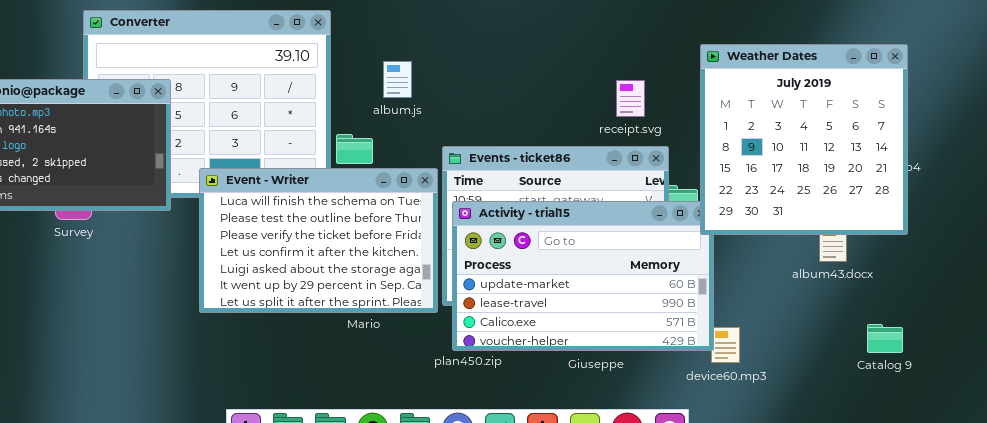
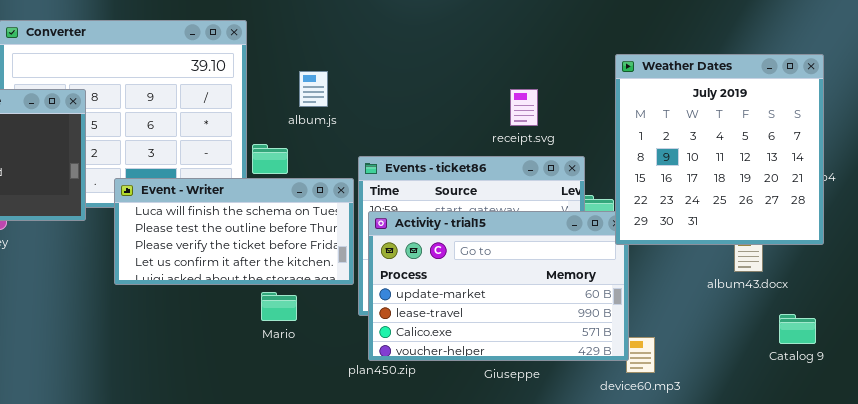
receipt.svg: [616,80,645,117] -> [510,89,538,126], moved
Event - Writer: [199,168,438,313] -> [114,178,354,285], resized
Catalog 9: [867,324,903,353] -> [779,314,816,344], moved

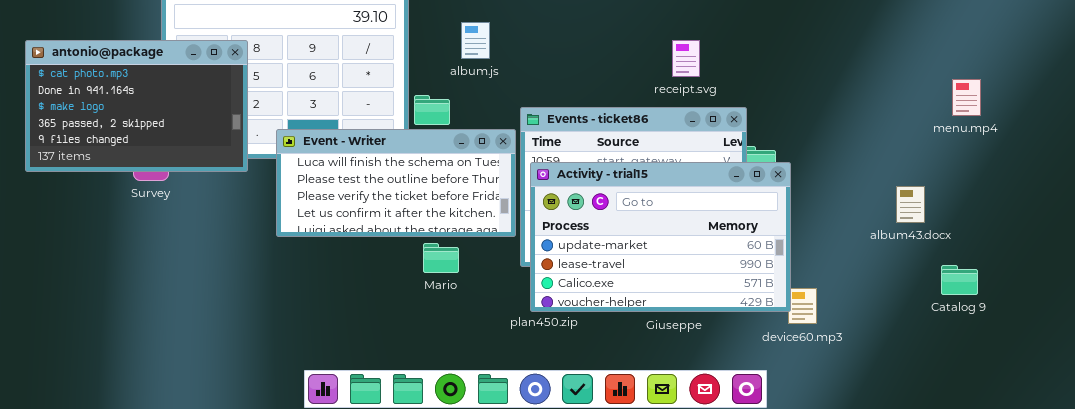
Weather Dates: [615,54,824,245] -> none, closed

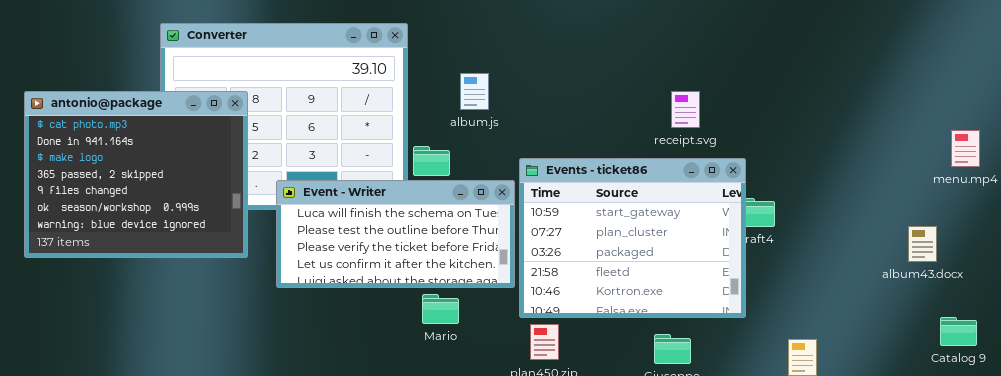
antonio@package: [25,40,248,172] -> [24,91,248,258], resized
Activity - trial15: [530,162,791,312] -> none, closed
album43.docx: [896,186,925,223] -> [908,226,937,262], moved

